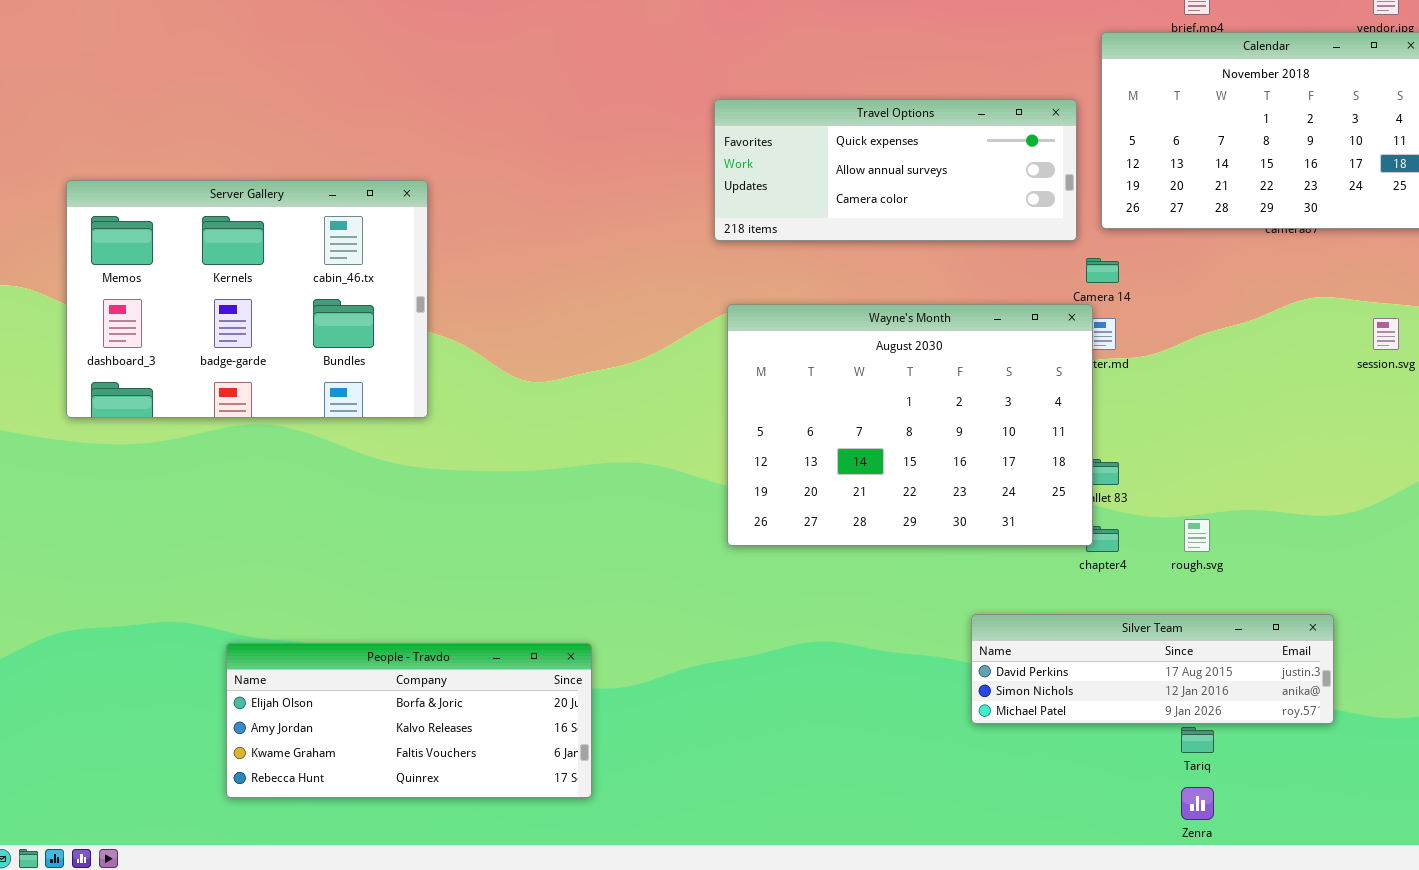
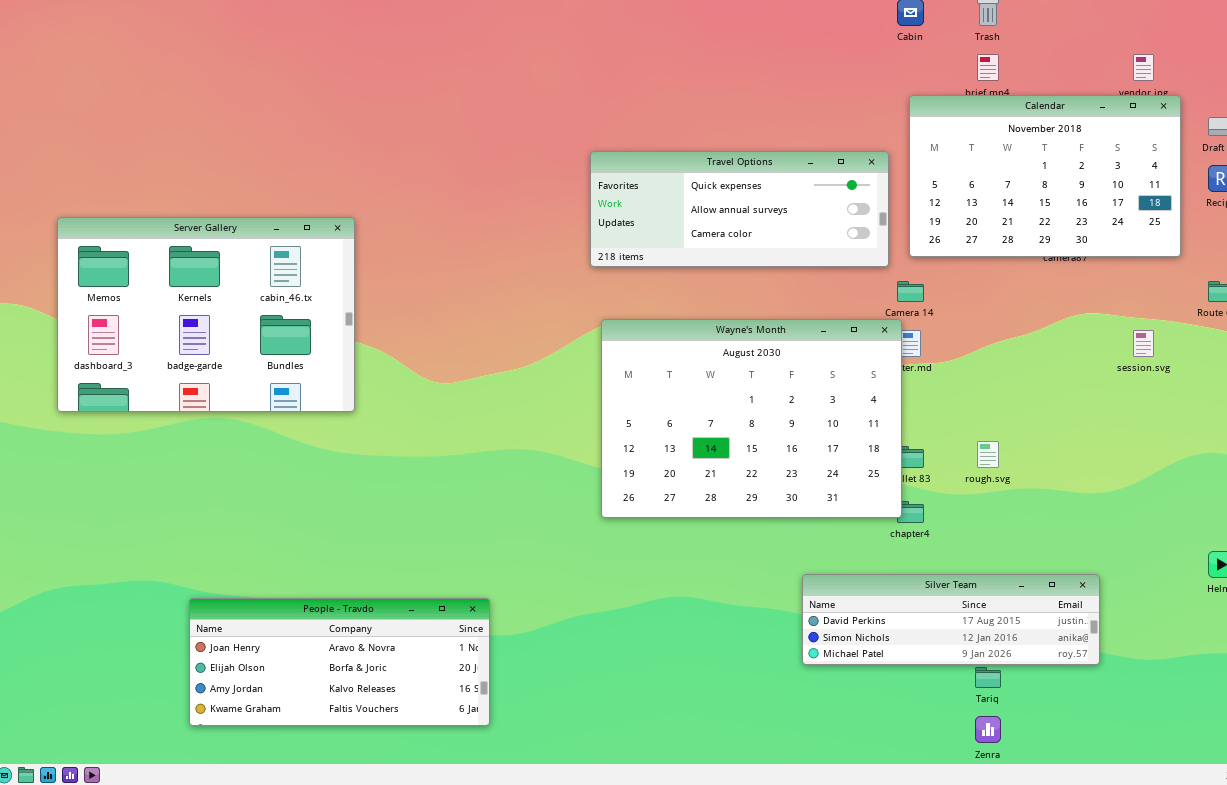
rough.svg: [1184,519,1210,552] -> [977,441,999,468], moved
People - Travdo: [226,643,592,798] -> [189,598,490,726], scrolled up 1 row

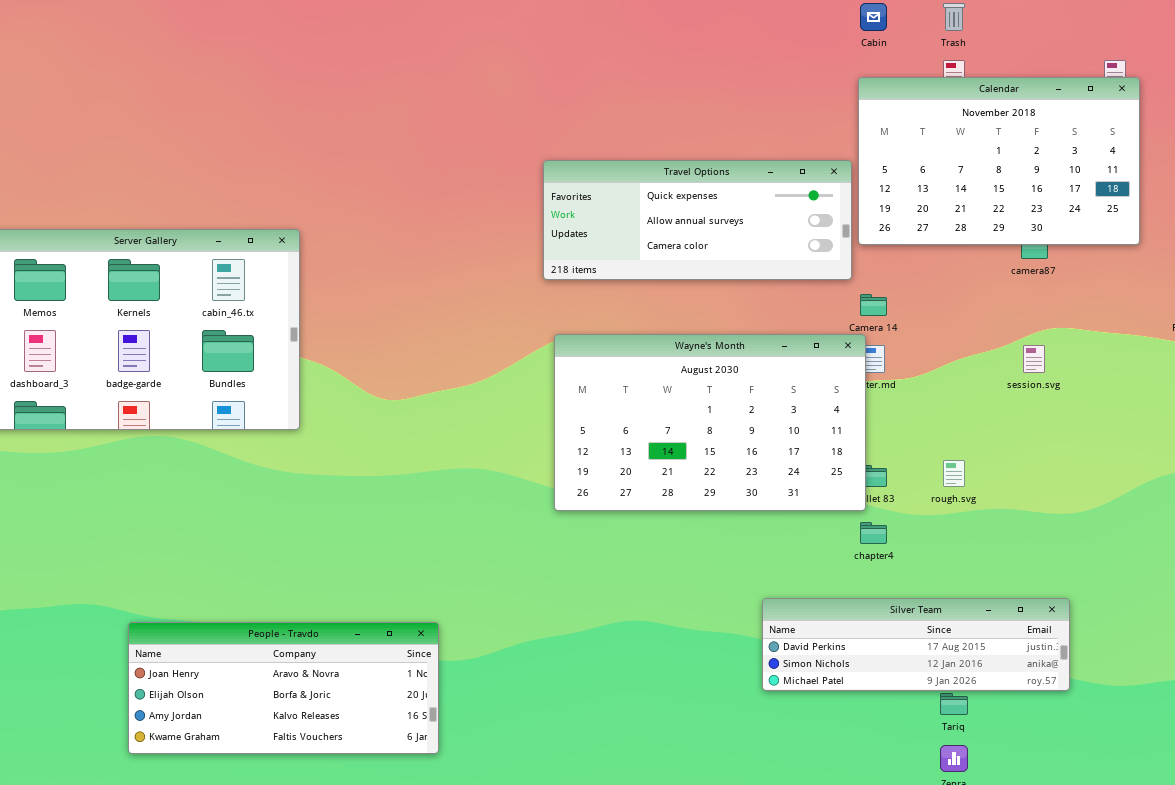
Calendar: [909,95,1181,257] -> [858,77,1140,245], moved
Wayne's Month: [601,319,902,518] -> [554,334,866,511], resized
session.svg: [1133,330,1154,357] -> [1023,345,1045,373], moved

